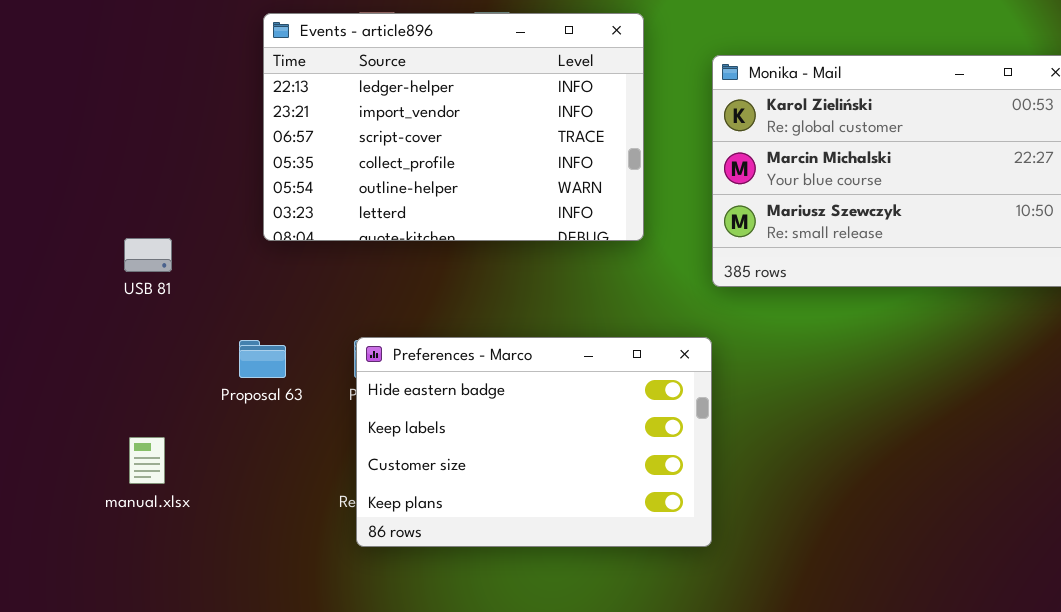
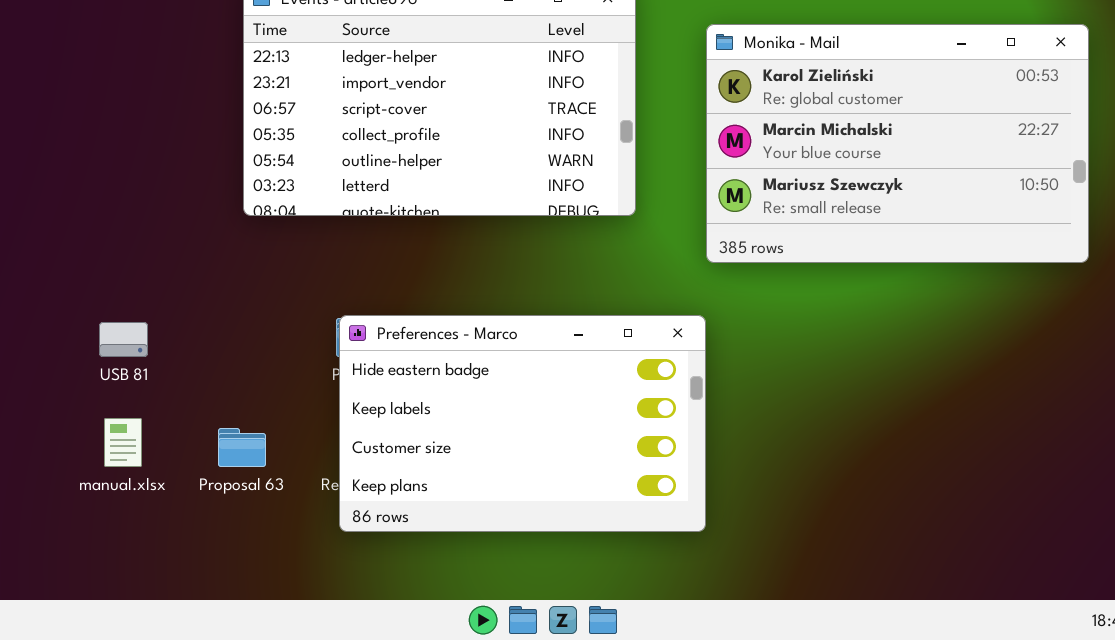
USB 81: [124,238,172,272] -> [99,322,148,357], moved
Proposal 63: [239,340,286,378] -> [218,428,266,467], moved

